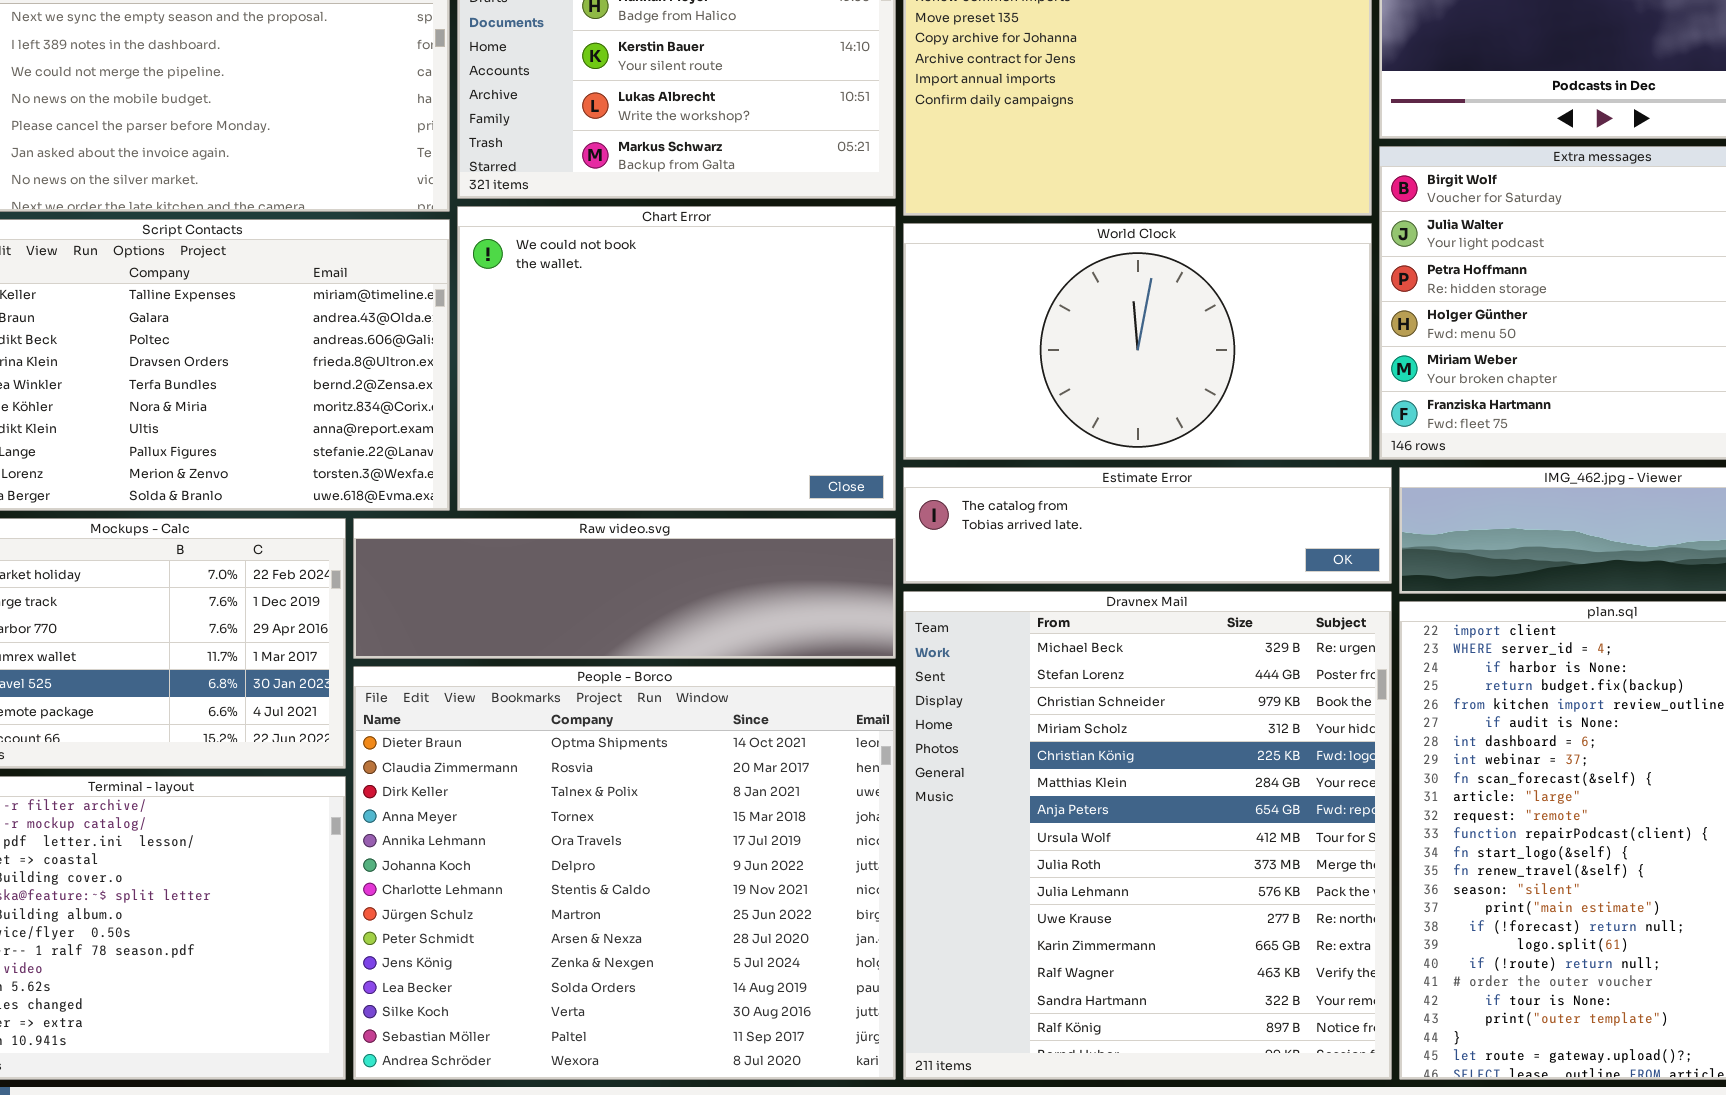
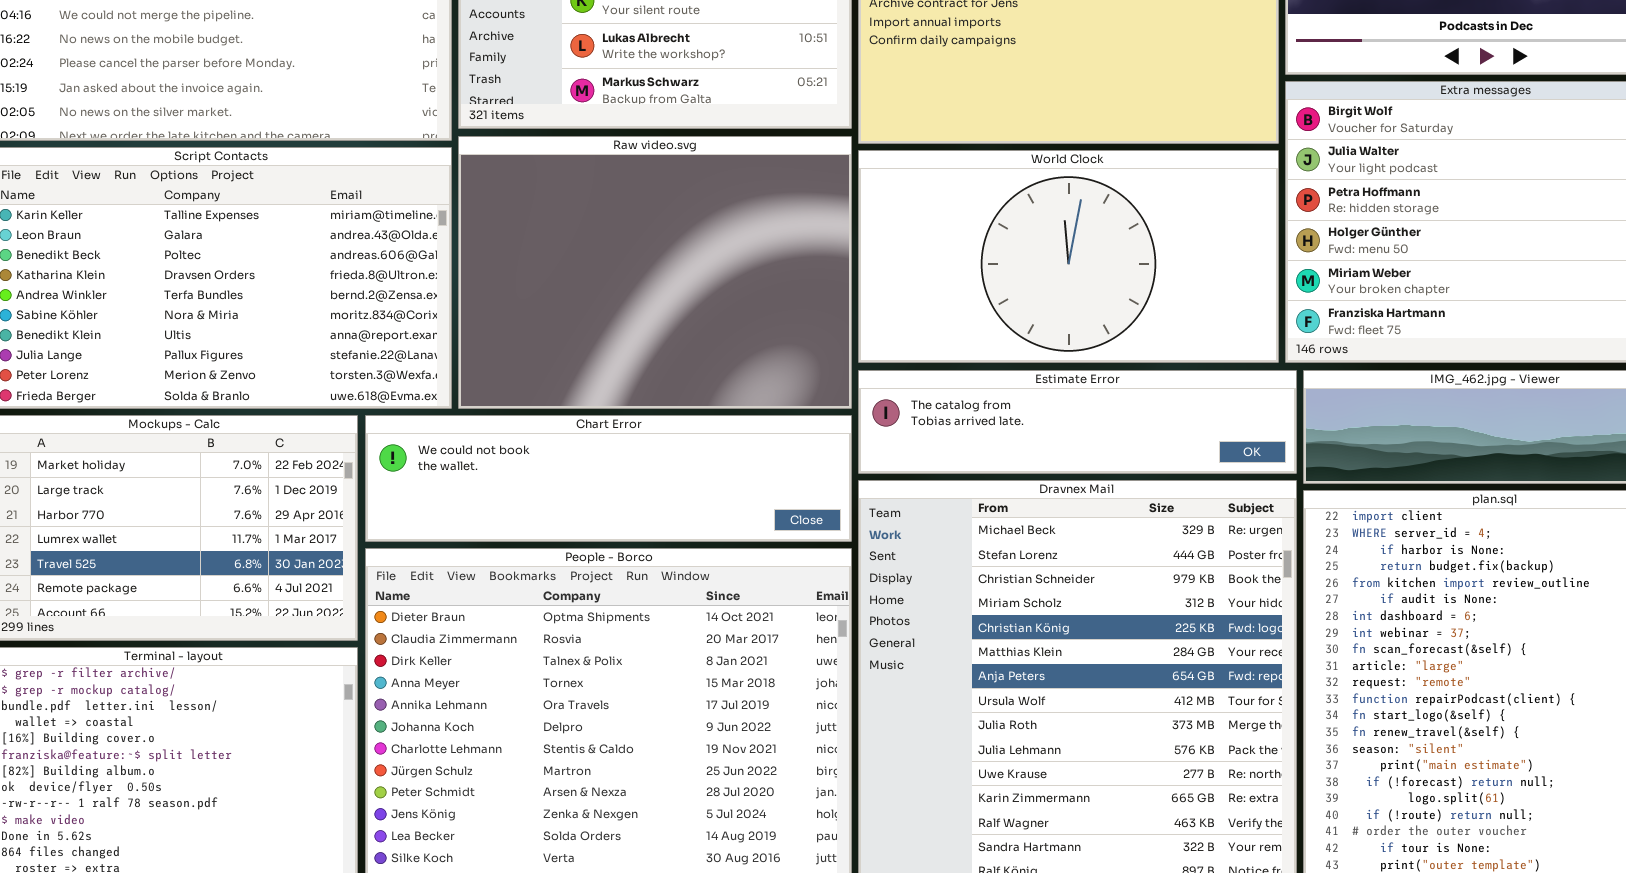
Chart Error: [457,206,896,511] -> [365,415,852,542], moved, resized
Raw video.svg: [353,518,896,659] -> [458,136,852,409], moved, resized

